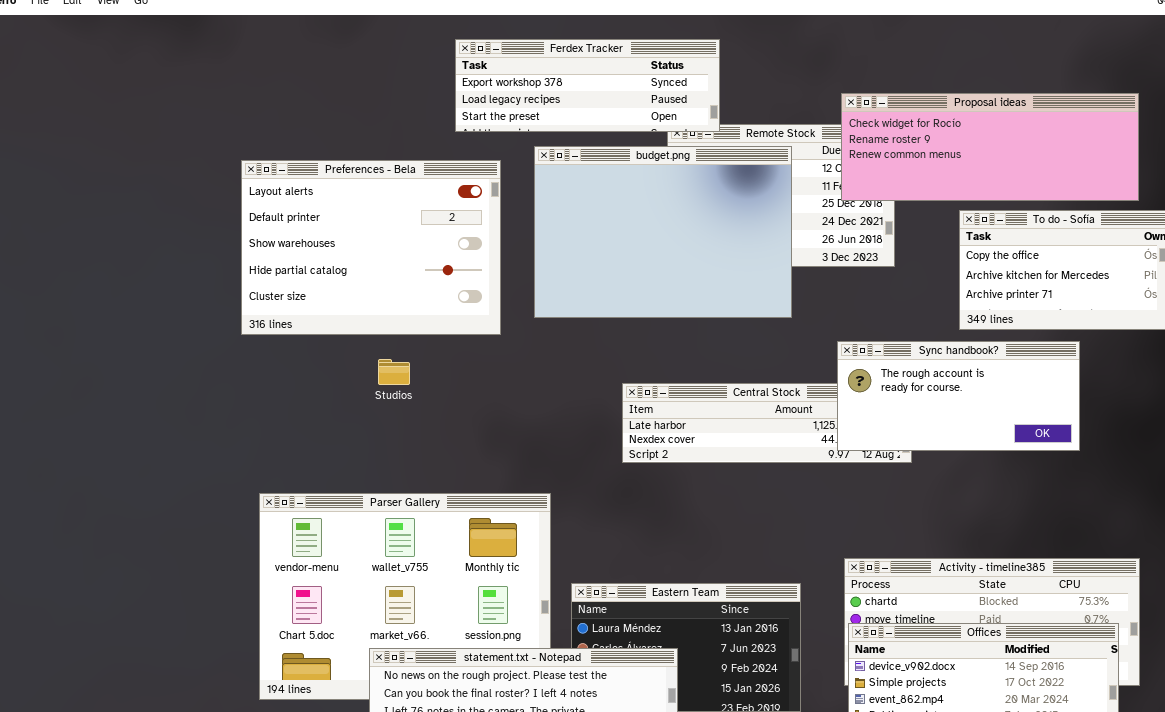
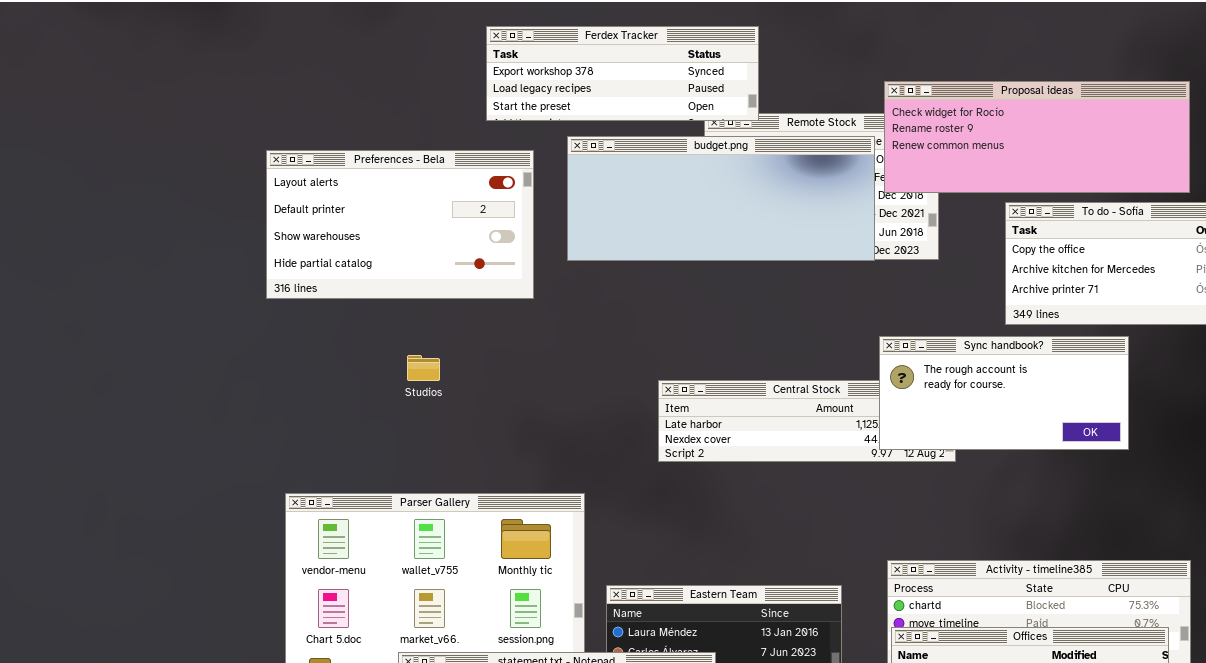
budget.png: [534,146,792,318] -> [567,136,875,261], resized
Preferences - Bela: [241,160,501,335] -> [266,150,534,299], resized

